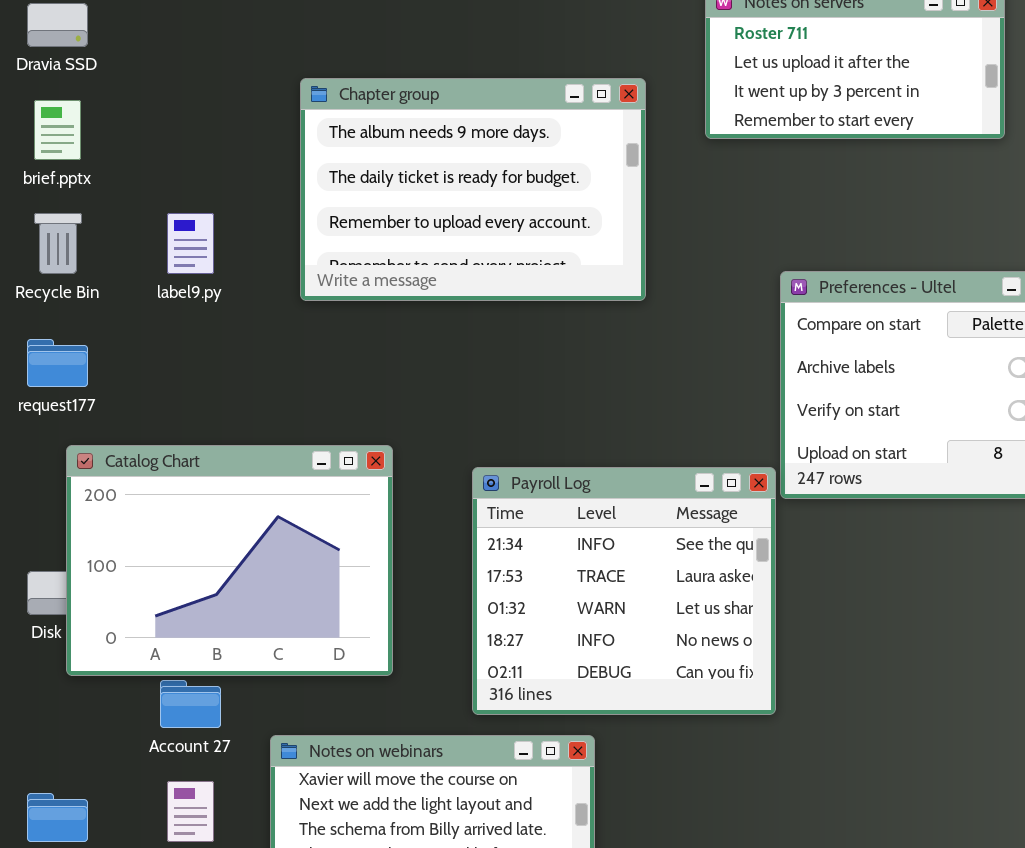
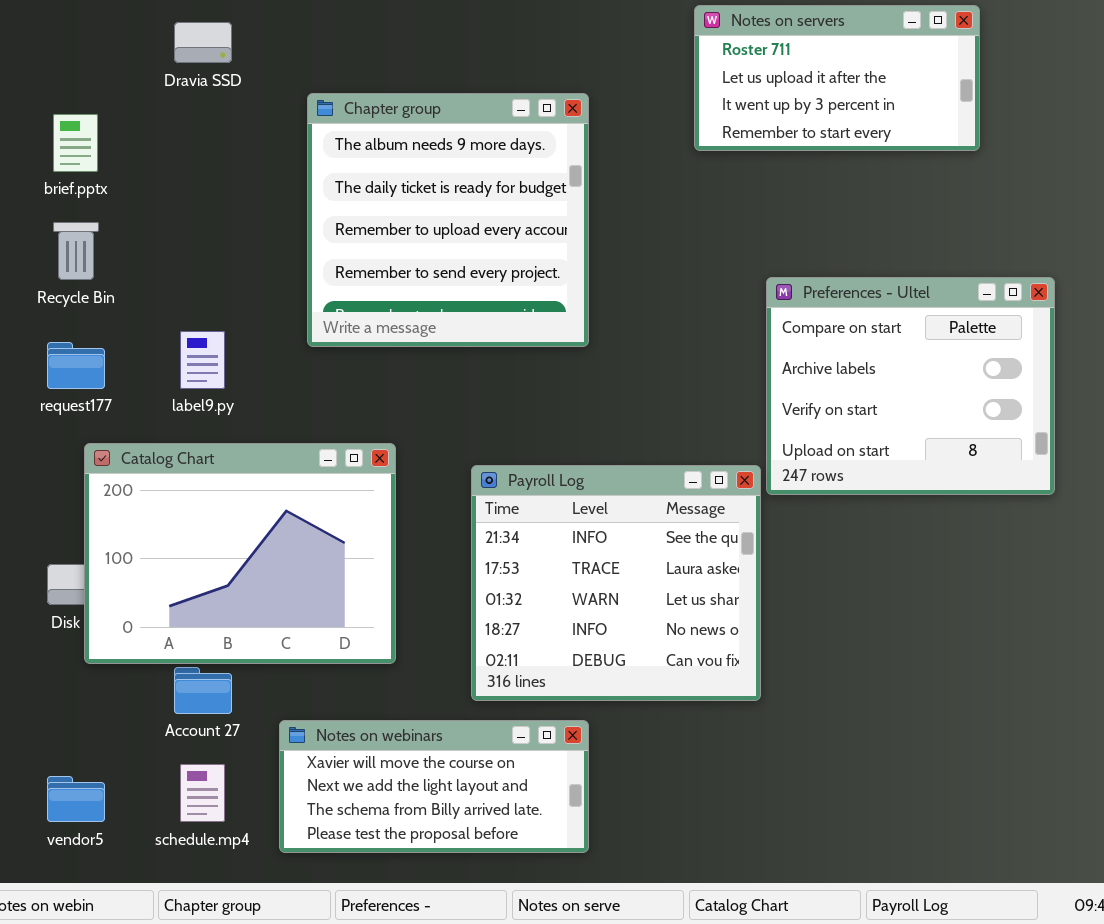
Dravia SSD: [27,3,88,47] -> [174,22,232,63], moved
Chapter group: [300,78,646,301] -> [307,93,589,347], resized
label9.py: [167,213,214,274] -> [180,331,225,389], moved

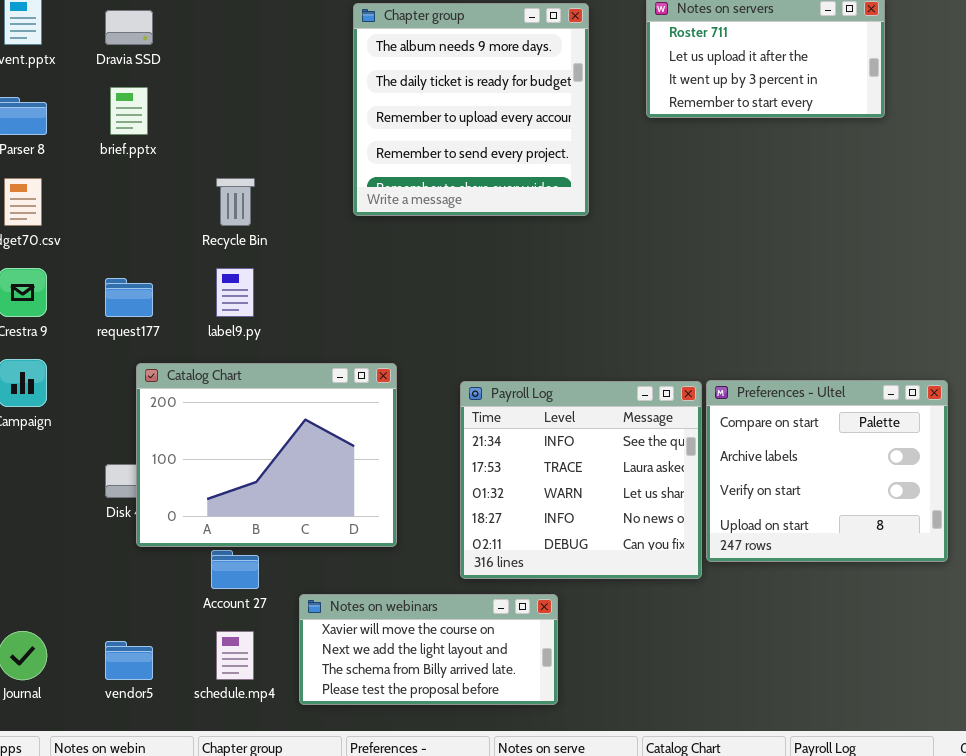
Dravia SSD: [174,22,232,63] -> [105,10,153,45], moved
Chapter group: [307,93,589,347] -> [353,3,589,216], moved
Recycle Bin: [53,222,99,280] -> [216,178,255,226], moved
Preferences - Ultel: [766,277,1055,495] -> [706,380,948,562], moved

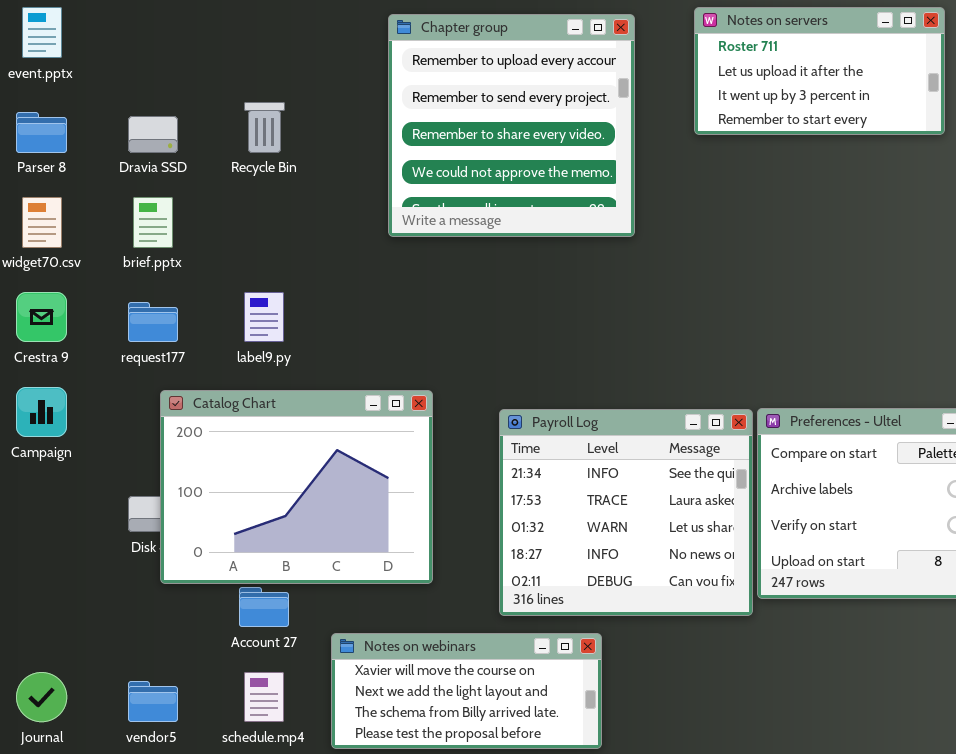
Chapter group: [353,3,589,216] -> [388,14,635,237], scrolled down 2 rows
Dravia SSD: [105,10,153,45] -> [128,116,178,153], moved
brief.pptx: [110,87,148,135] -> [133,197,173,248], moved
Recycle Bin: [216,178,255,226] -> [244,102,285,153], moved

